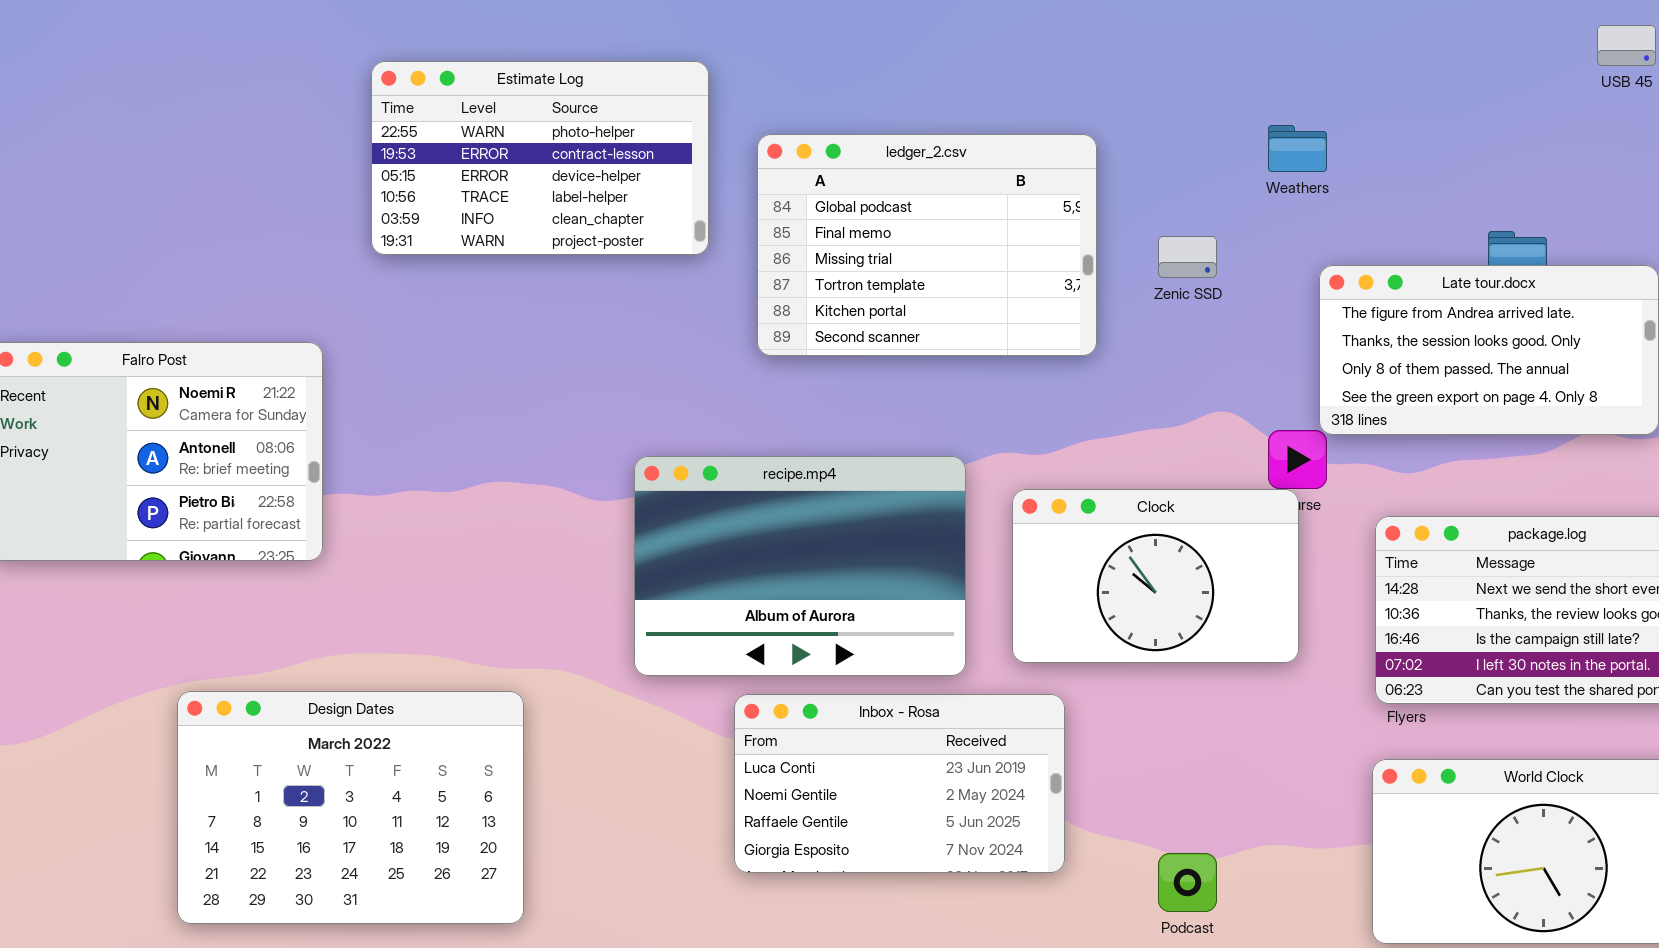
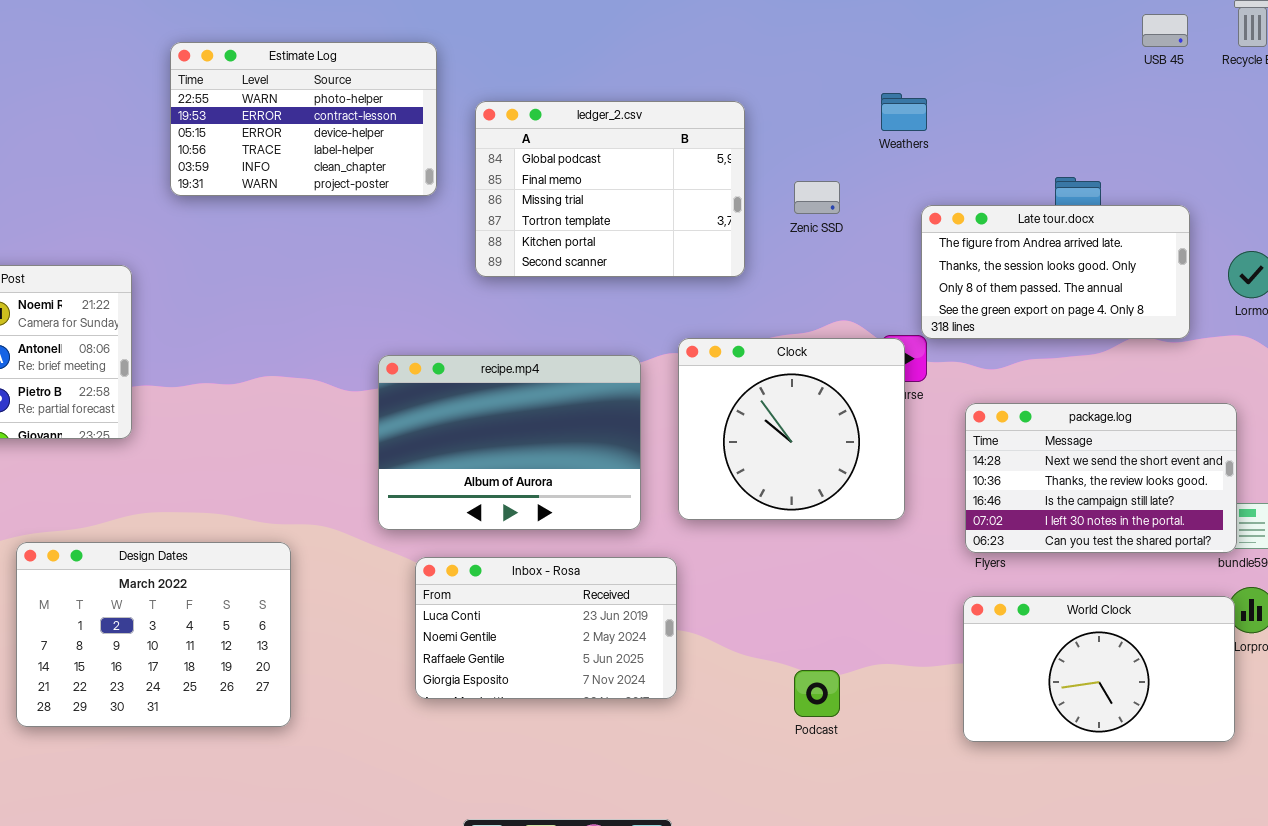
Clock: [1012,489,1299,663] -> [678,338,905,520], resized
Inbox - Rosa: [734,694,1065,873] -> [415,557,677,699], moved

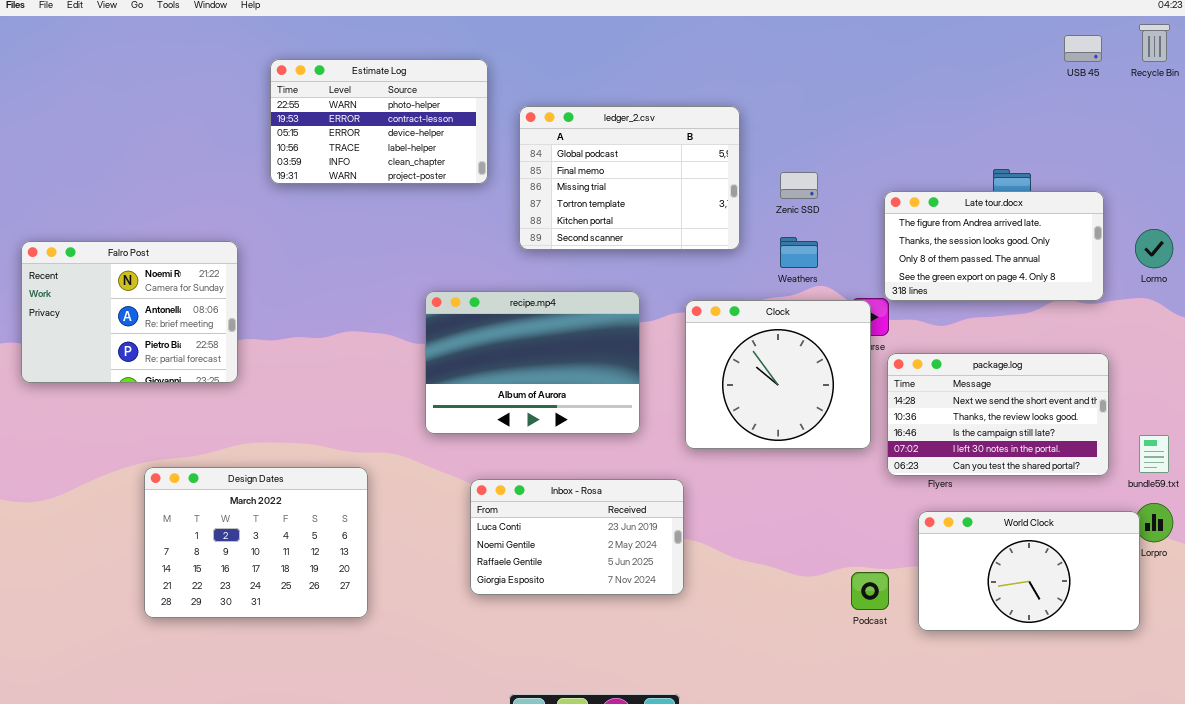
Weathers: [881,93,927,131] -> [780,237,818,268], moved
recipe.mp4: [378,355,641,530] -> [425,291,640,434], moved
package.log: [965,403,1237,553] -> [887,353,1109,476], moved
Podcast: [794,670,840,717] -> [851,572,889,610], moved

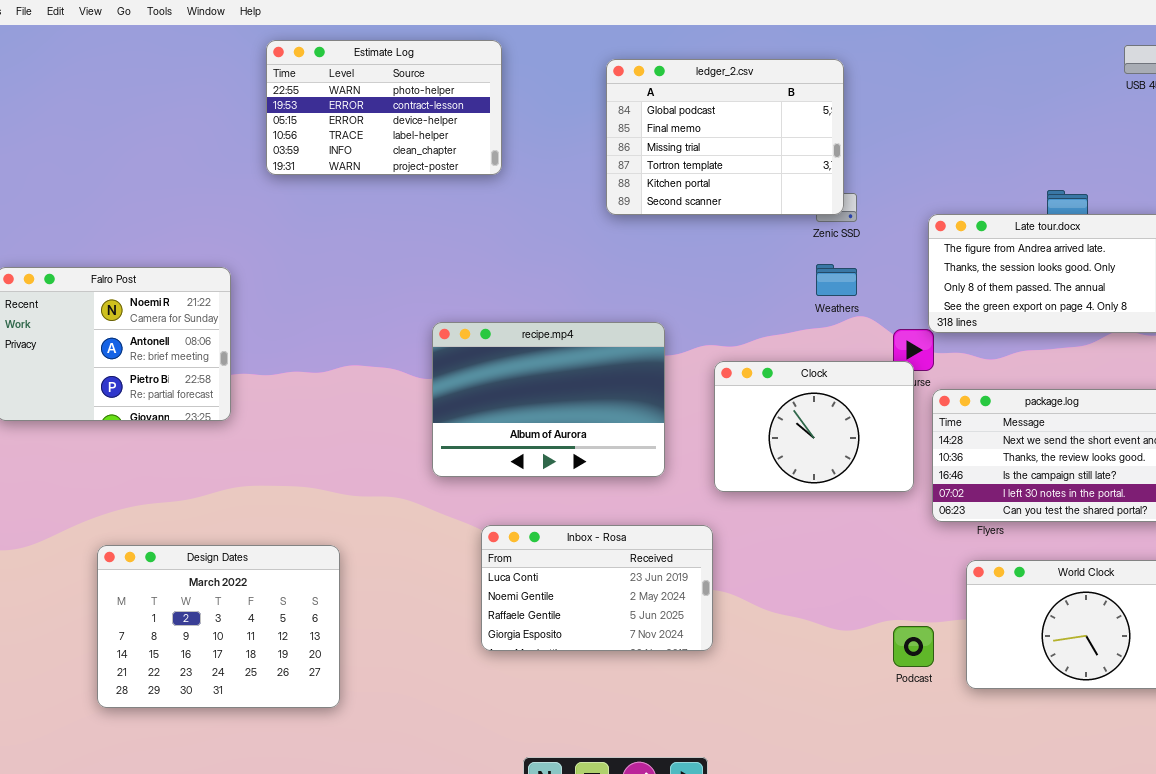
Estimate Log: [270,59,488,184] -> [266,40,502,175], moved
ledger_2.csv: [519,106,740,250] -> [606,59,844,215], moved
Clock: [685,300,871,449] -> [714,361,914,492], resized
Design Dates: [144,467,368,618] -> [97,545,340,708], moved

